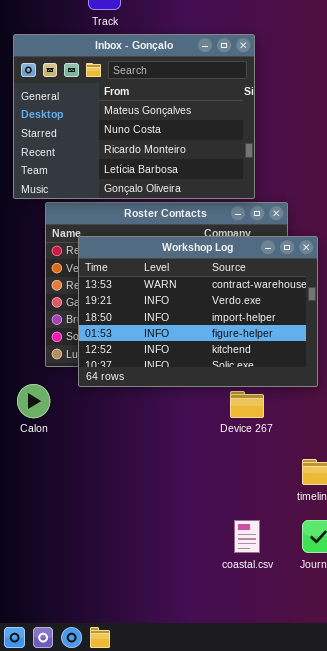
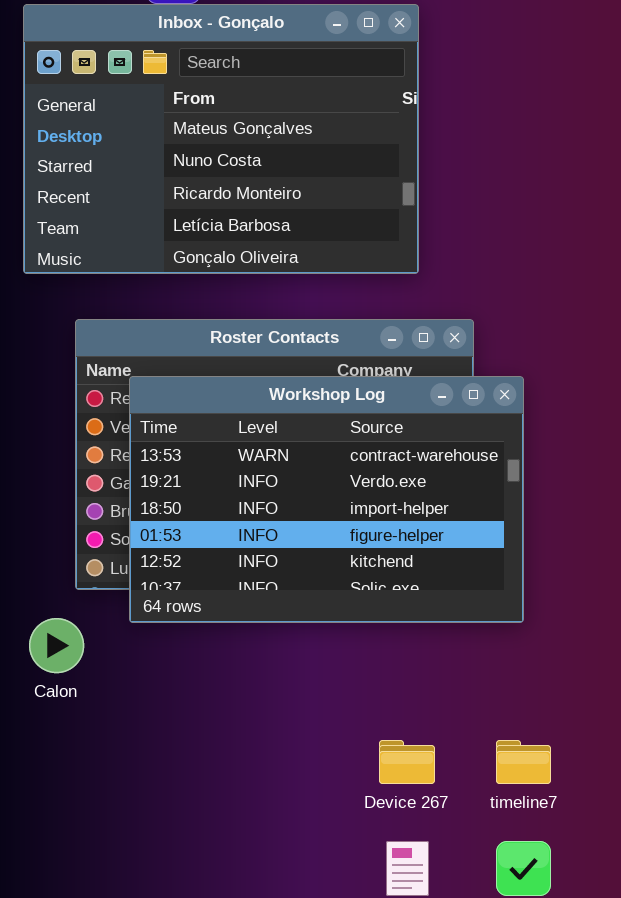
Inbox - Gonçalo: [13,34,255,199] -> [23,4,419,274], moved
Device 267: [230,391,264,418] -> [379,740,435,784], moved

